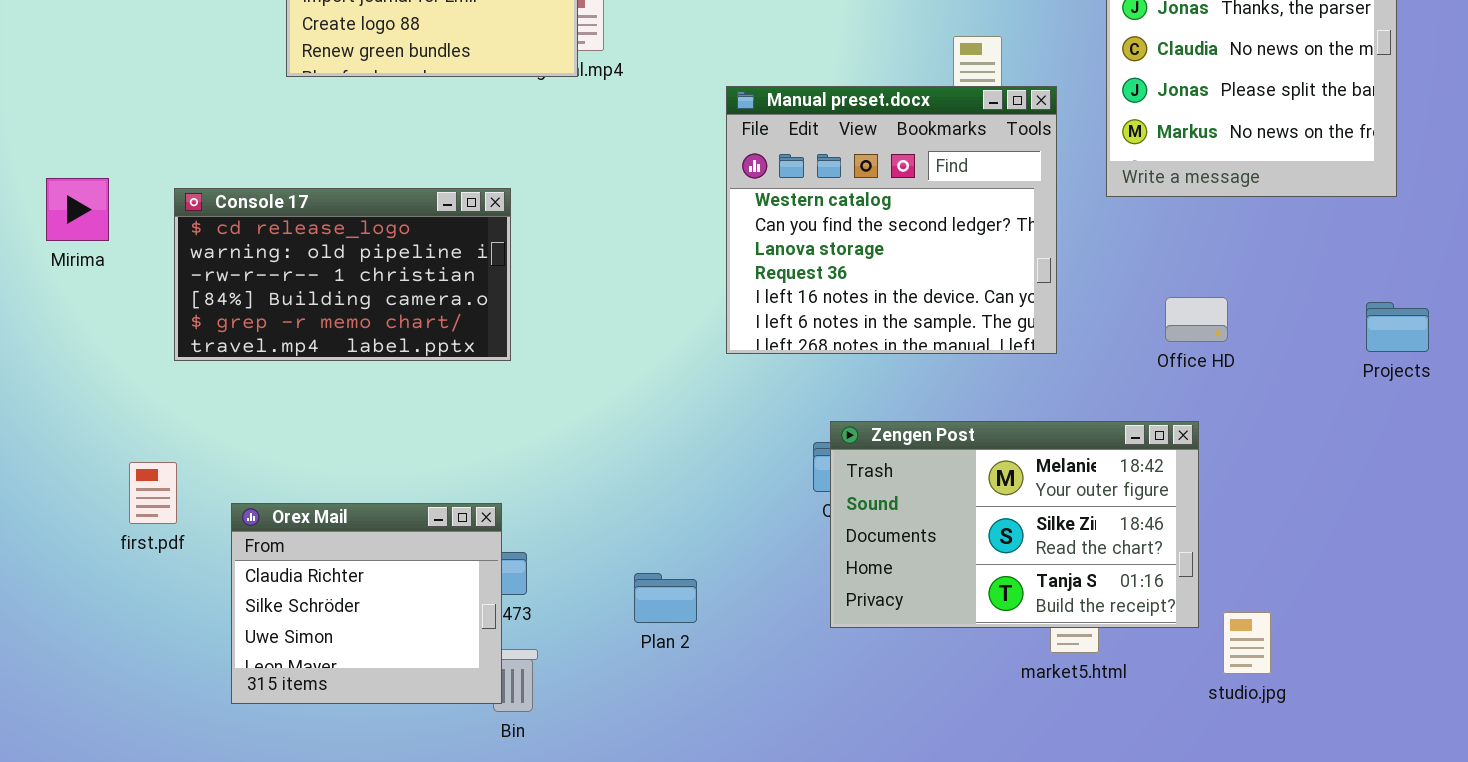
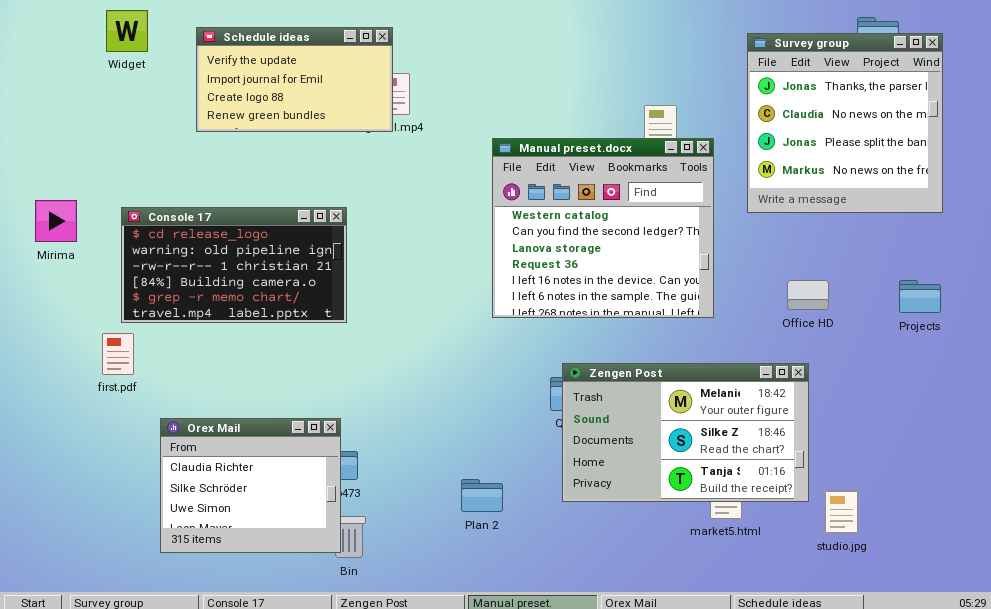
Projects: [1366,302,1429,352] -> [899,280,941,313], moved
first.pdf: [129,462,177,524] -> [102,333,134,375], moved
Plan 2: [634,573,697,623] -> [461,479,503,512], moved

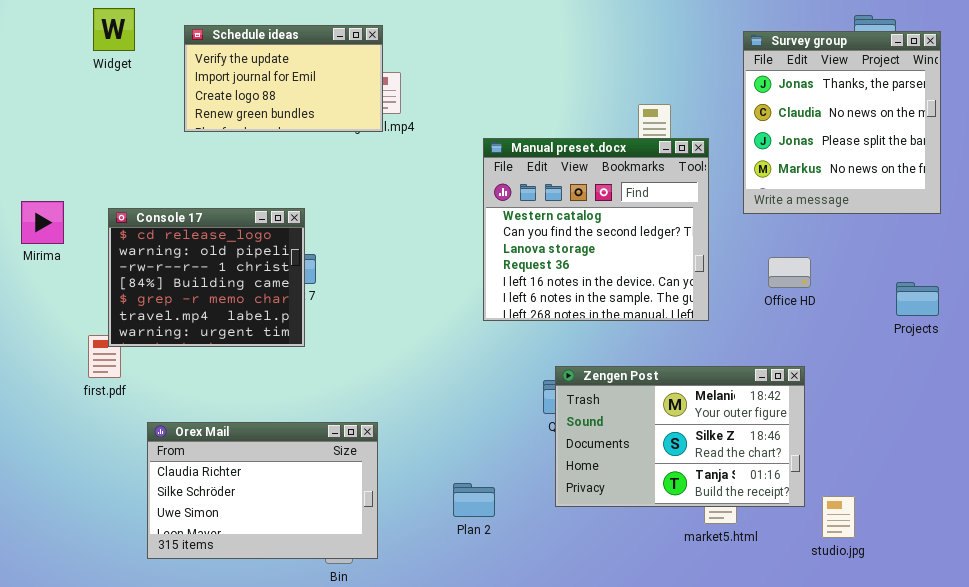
Console 17: [121,207,347,323] -> [108,208,305,347], resized
Office HD: [787,280,829,310] -> [768,257,811,288], moved
Orex Mail: [160,418,341,553] -> [147,422,378,559], resized

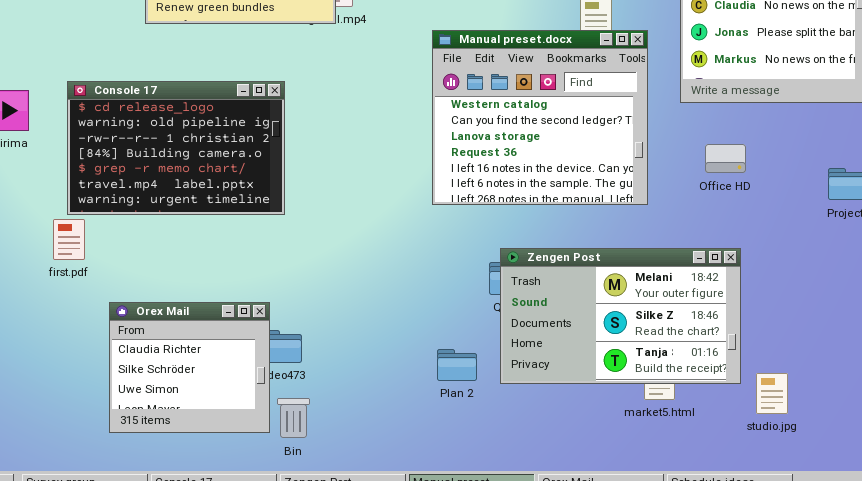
Console 17: [108,208,305,347] -> [67,81,285,215], moved, resized
Orex Mail: [147,422,378,559] -> [109,302,270,433], resized
Plan 2: [453,483,495,517] -> [437,349,477,381], moved

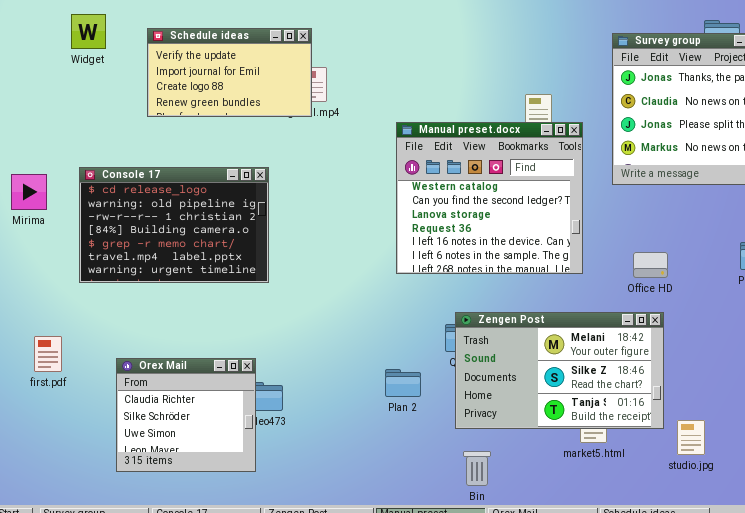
Office HD: [705,144,746,173] -> [633,252,668,278], moved
first.pdf: [53,219,85,260] -> [34,336,62,372], moved
Plan 2: [437,349,477,381] -> [385,369,421,397], moved
Bin: [277,398,310,438] -> [463,451,491,486], moved

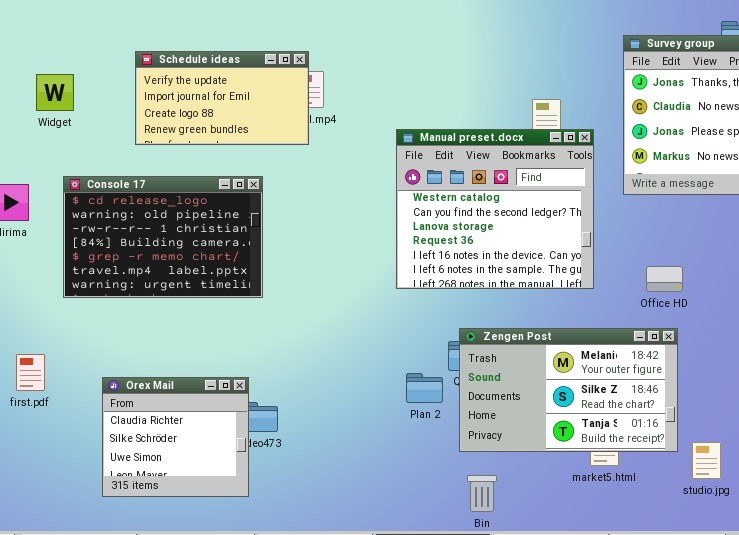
Widget: [71,14,106,49] -> [36,74,74,111], moved
Schedule ideas: [147,28,312,117] -> [135,51,309,145], moved
Plan 2: [385,369,421,397] -> [406,373,443,403], moved

